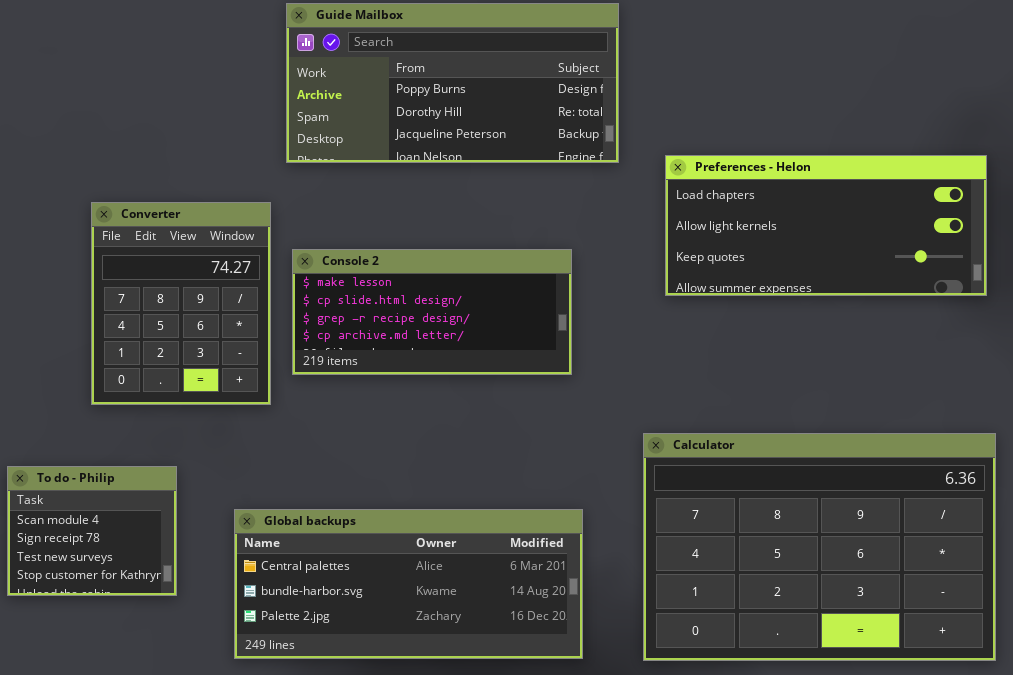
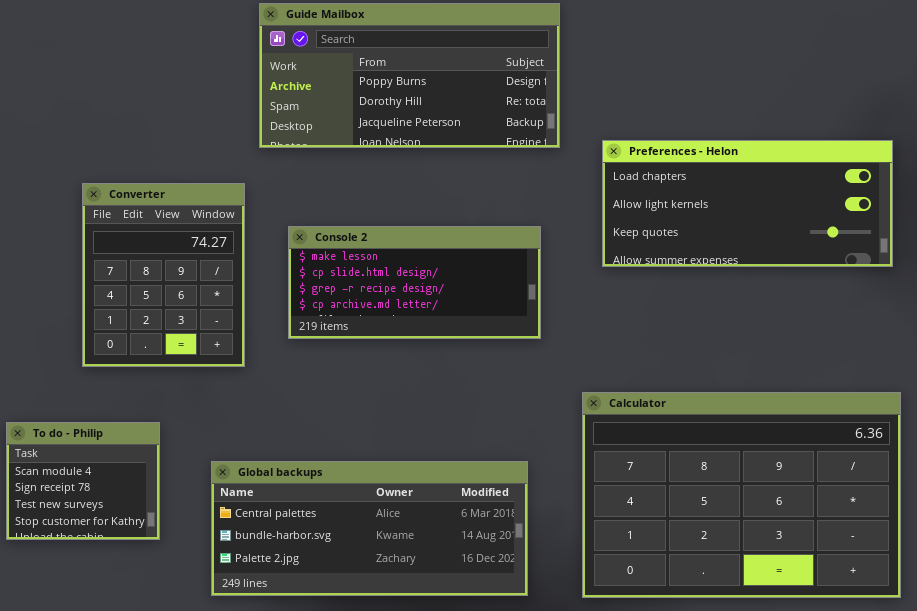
Console 2: [292,249,572,375] -> [288,226,541,339], moved

